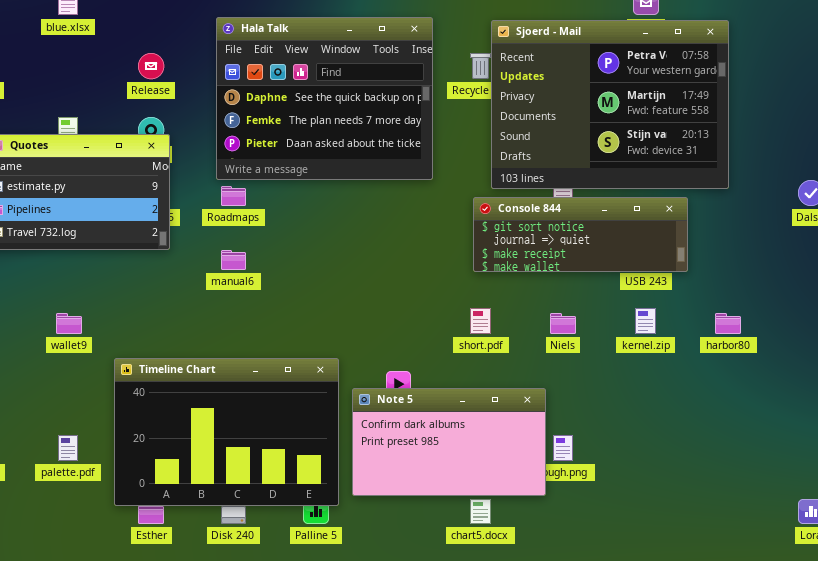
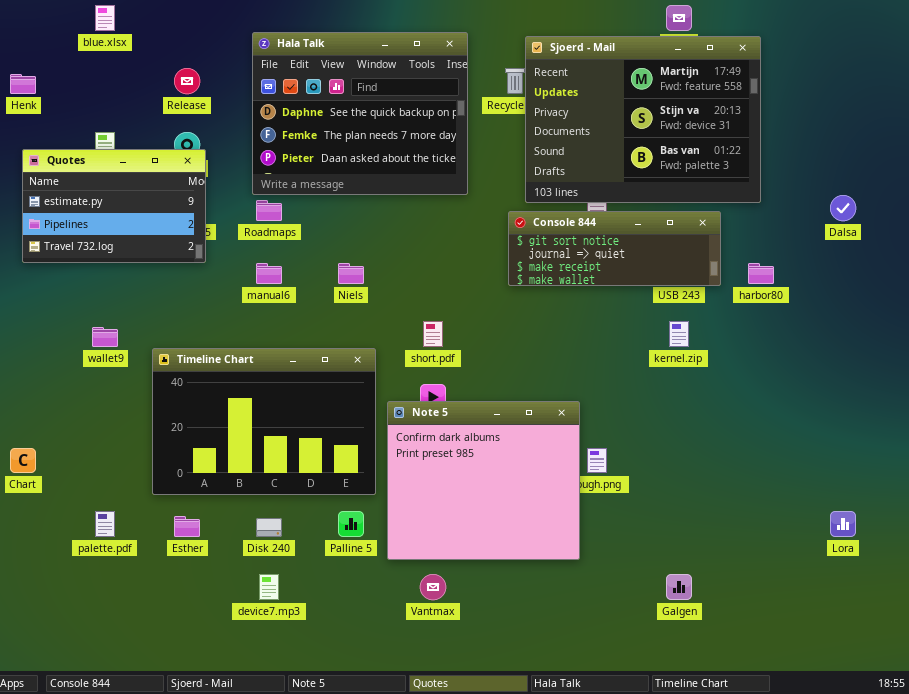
Sjoerd - Mail: [491,20,729,189] -> [525,36,761,203], scrolled down 1 row
short.pdf: [470,308,491,334] -> [423,321,443,347], moved
Niels: [550,313,576,334] -> [338,263,364,284], moved
harbor80: [715,313,741,334] -> [748,263,774,284], moved
Timeline Chart: [114,358,339,506] -> [152,348,376,495], moved
Note 5: [352,388,546,496] -> [387,401,580,560], resized
palette.pdf: [58,435,78,461] -> [95,511,115,537], moved

